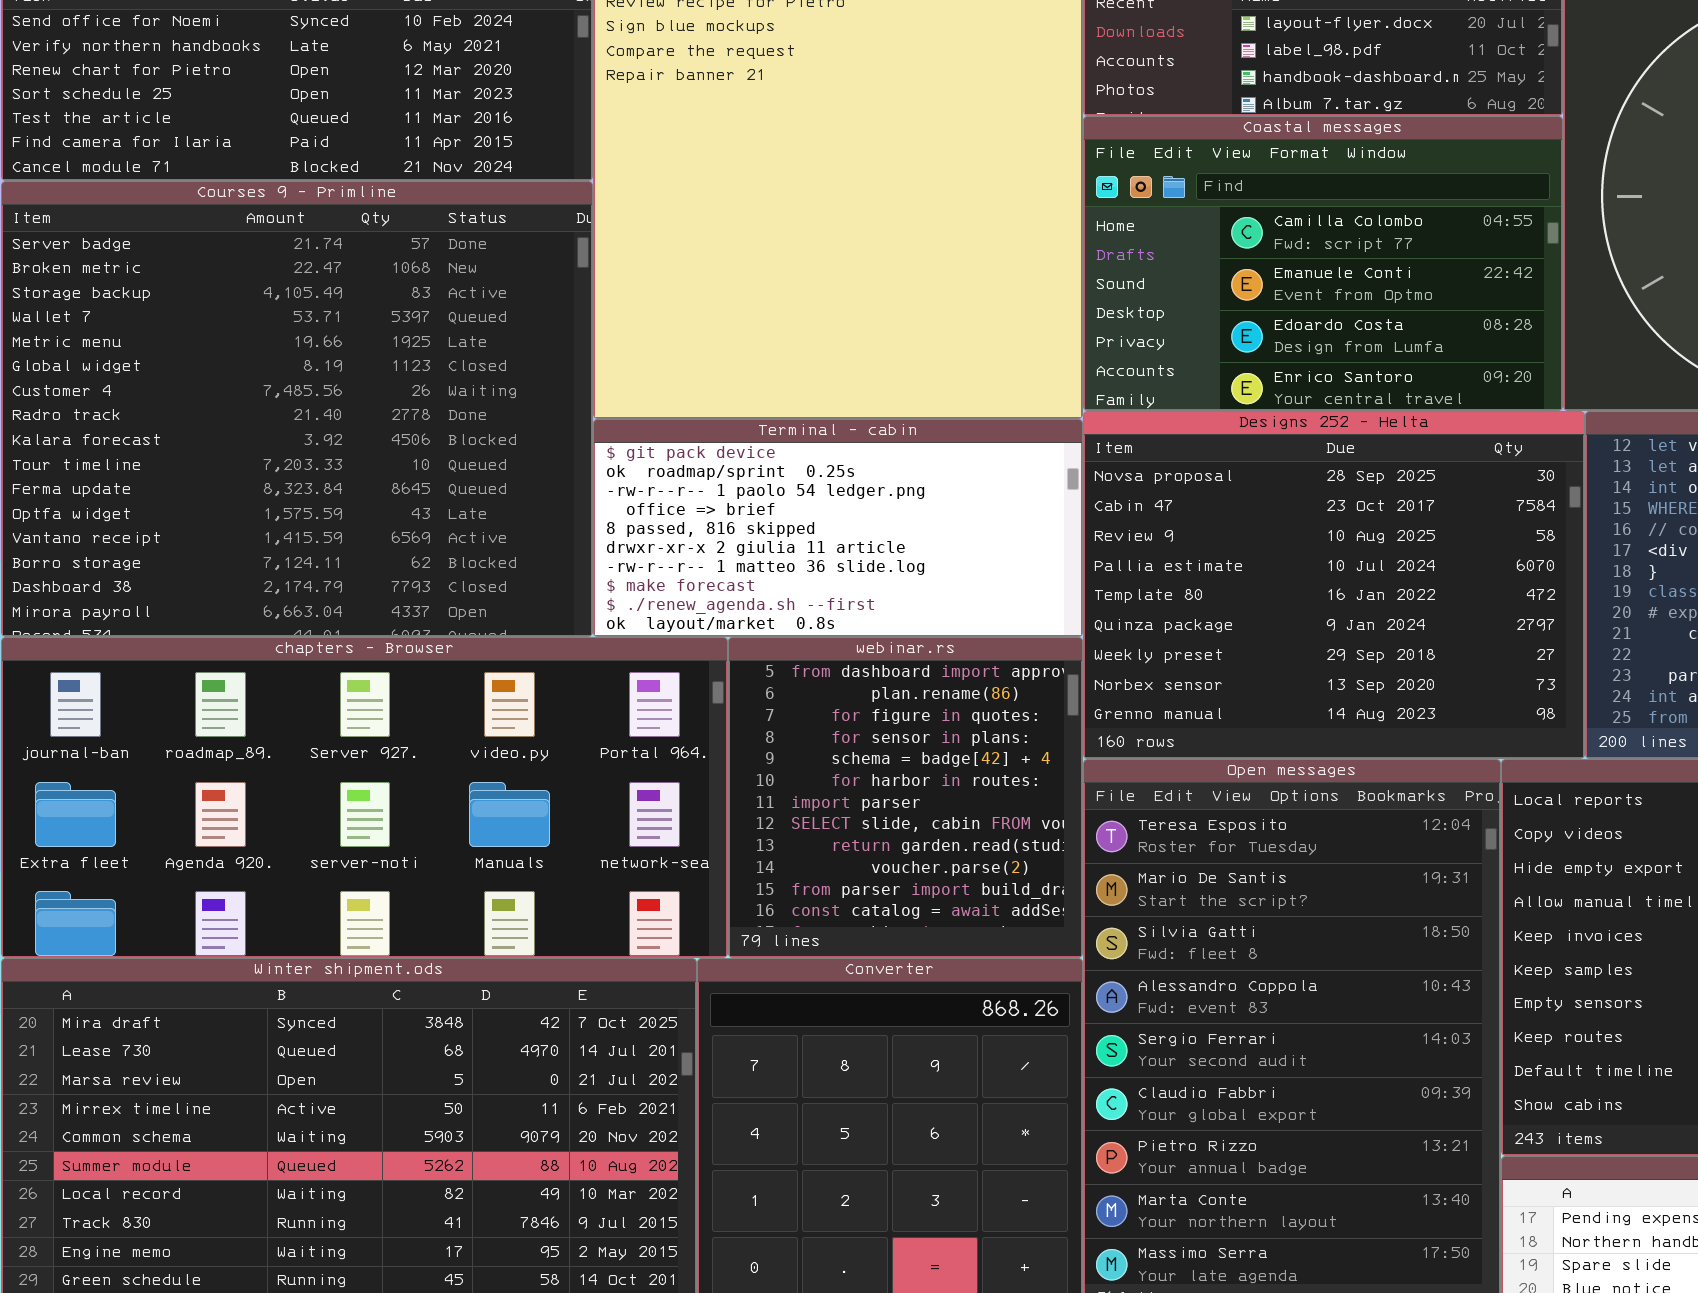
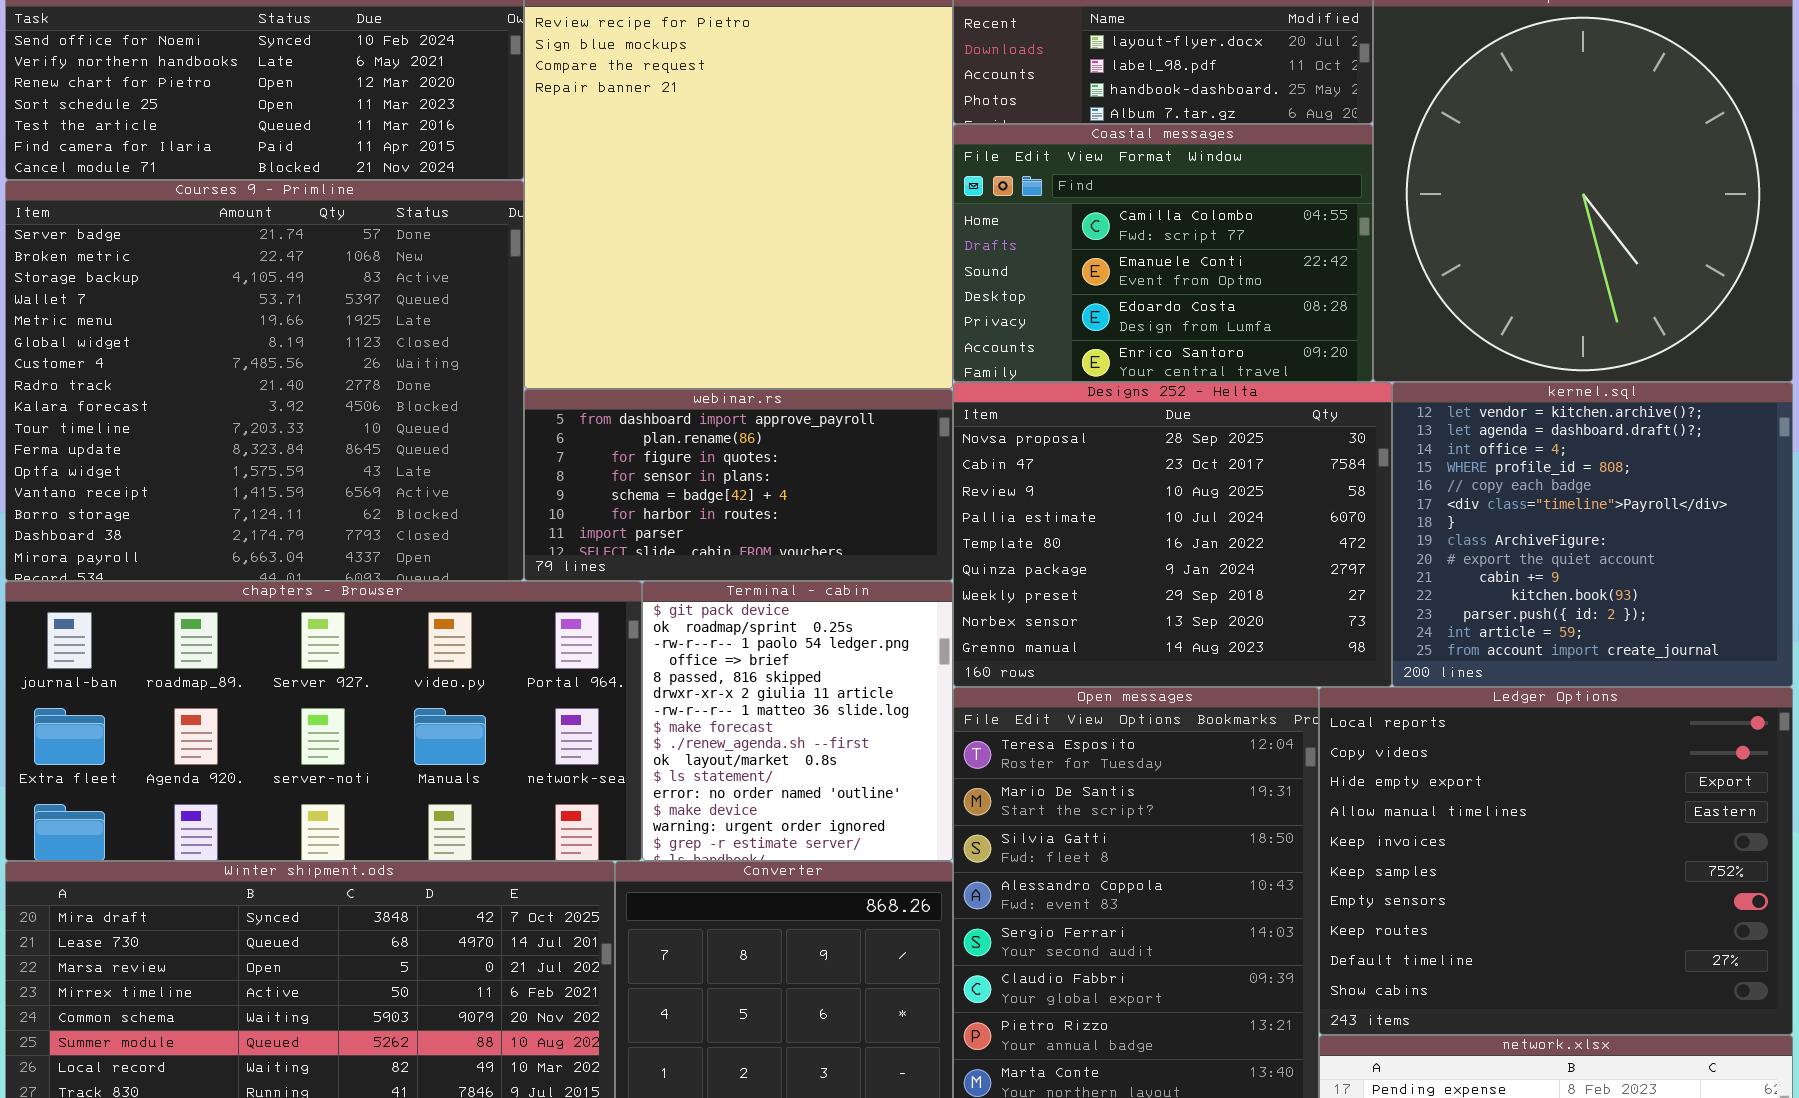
Terminal - cabin: [593,419,1083,637] -> [642,581,953,861], moved, resized
webinar.rs: [728,637,1083,958] -> [524,389,953,581], moved, resized

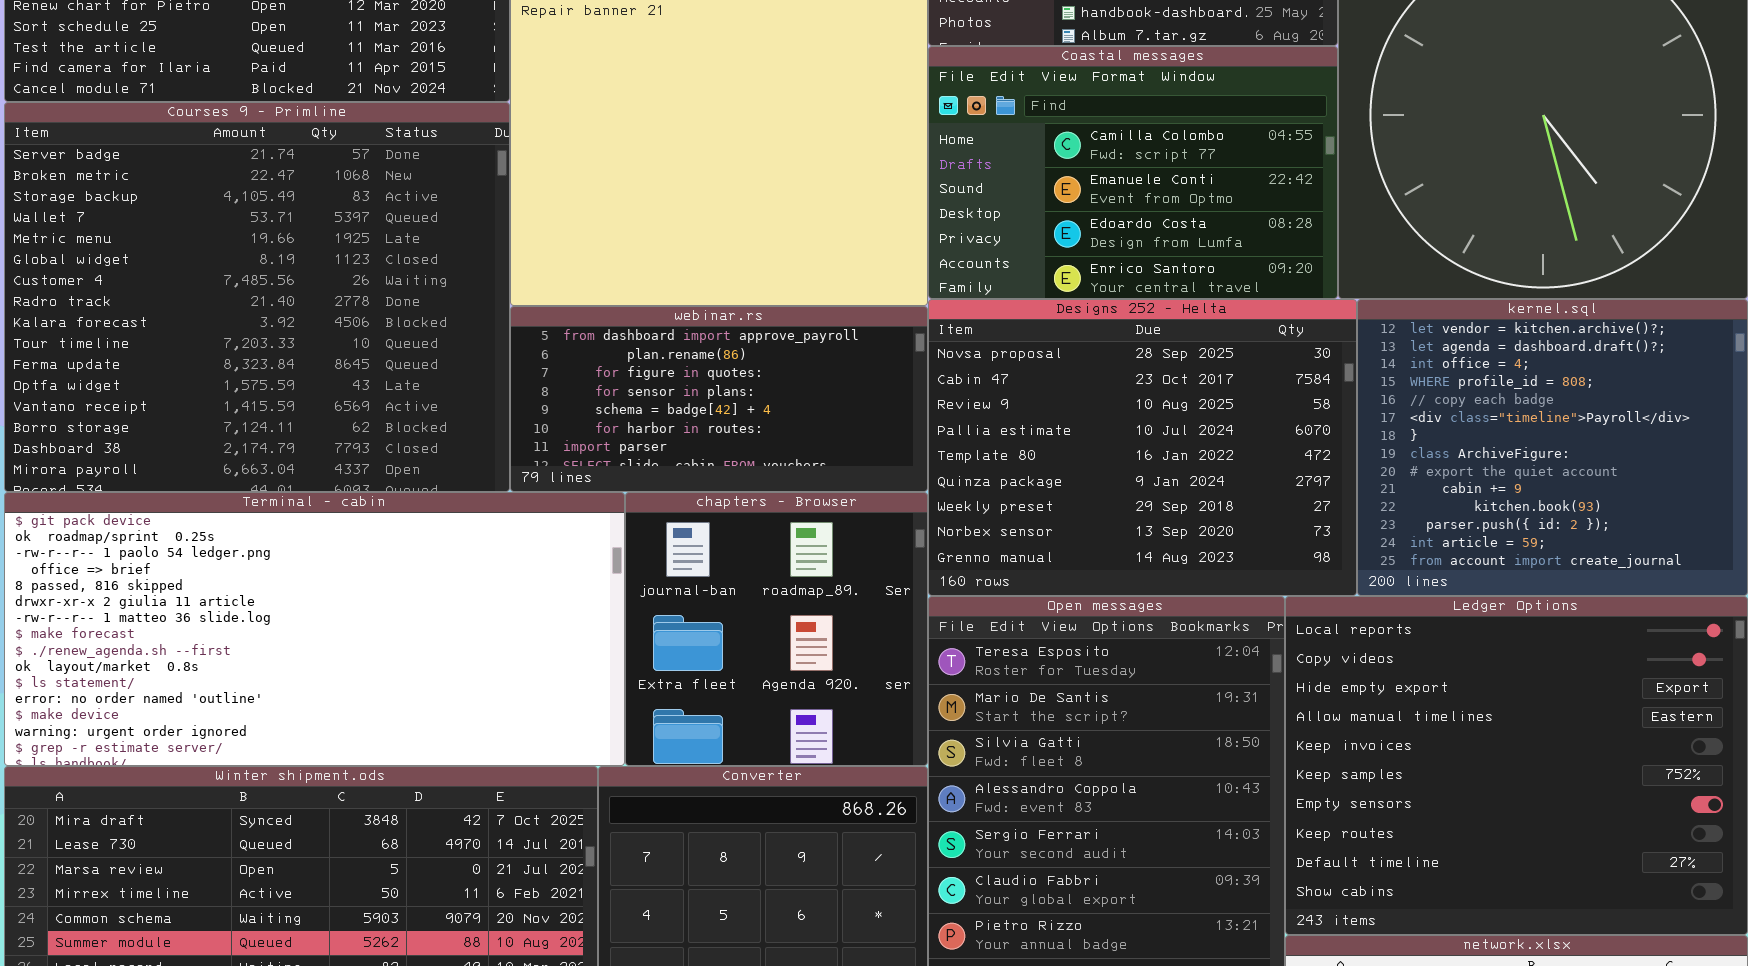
chapters - Browser: [5,581,642,861] -> [625,492,928,766], moved, resized
Terminal - cabin: [642,581,953,861] -> [4,492,625,766], moved, resized

